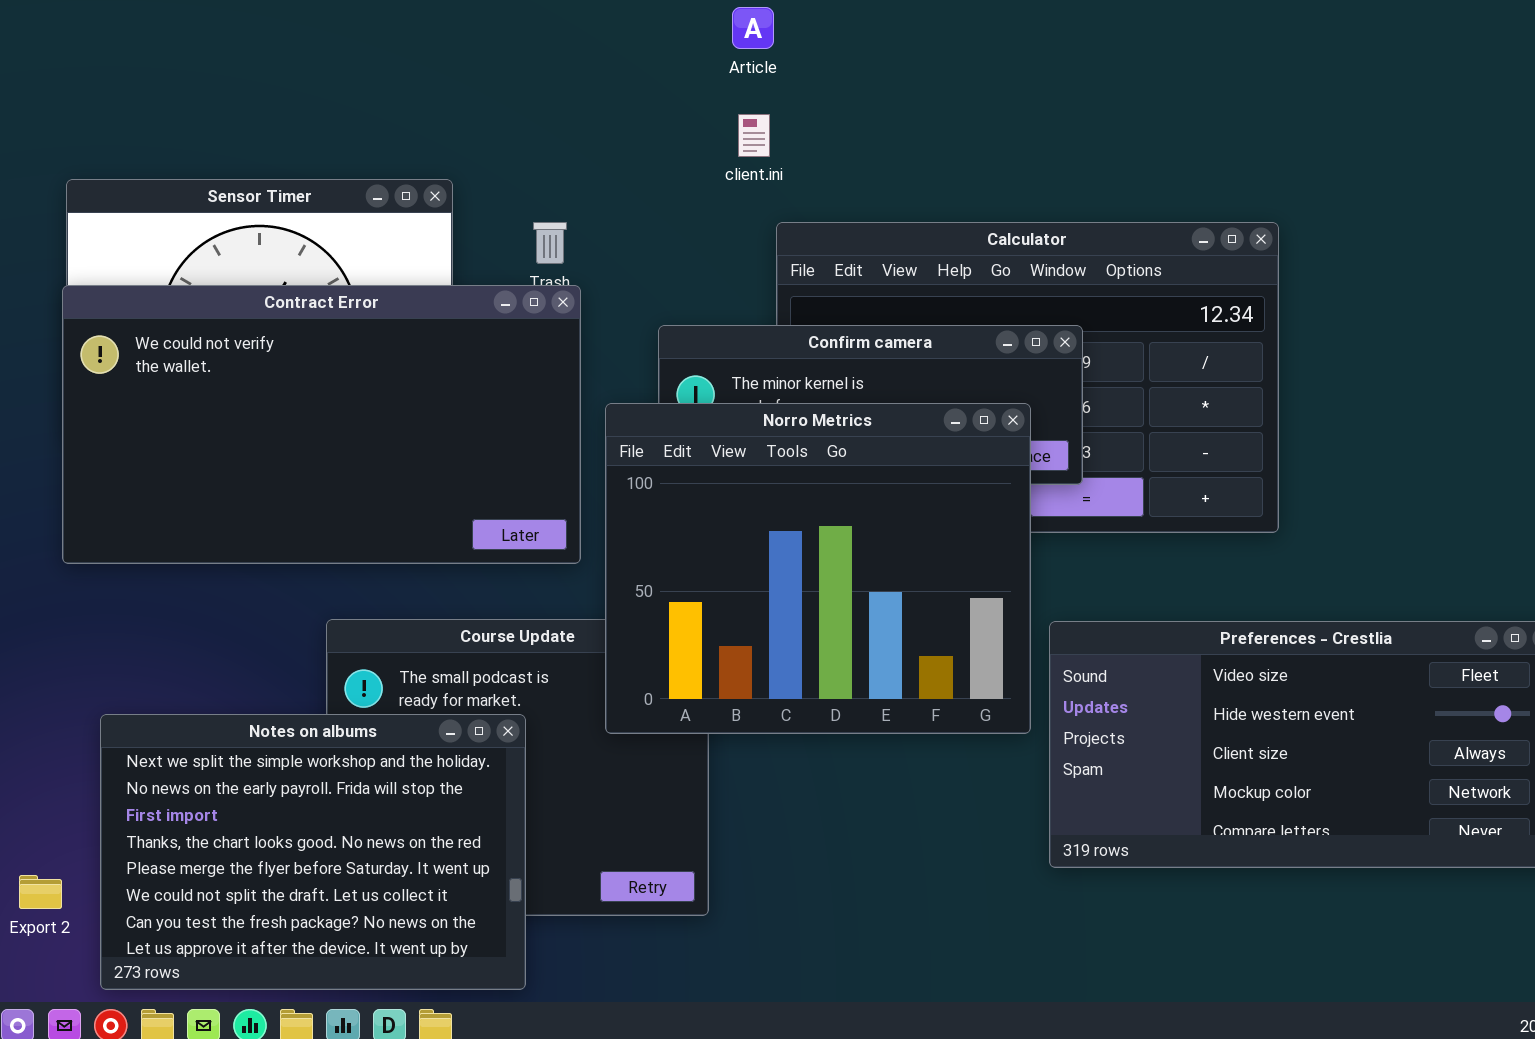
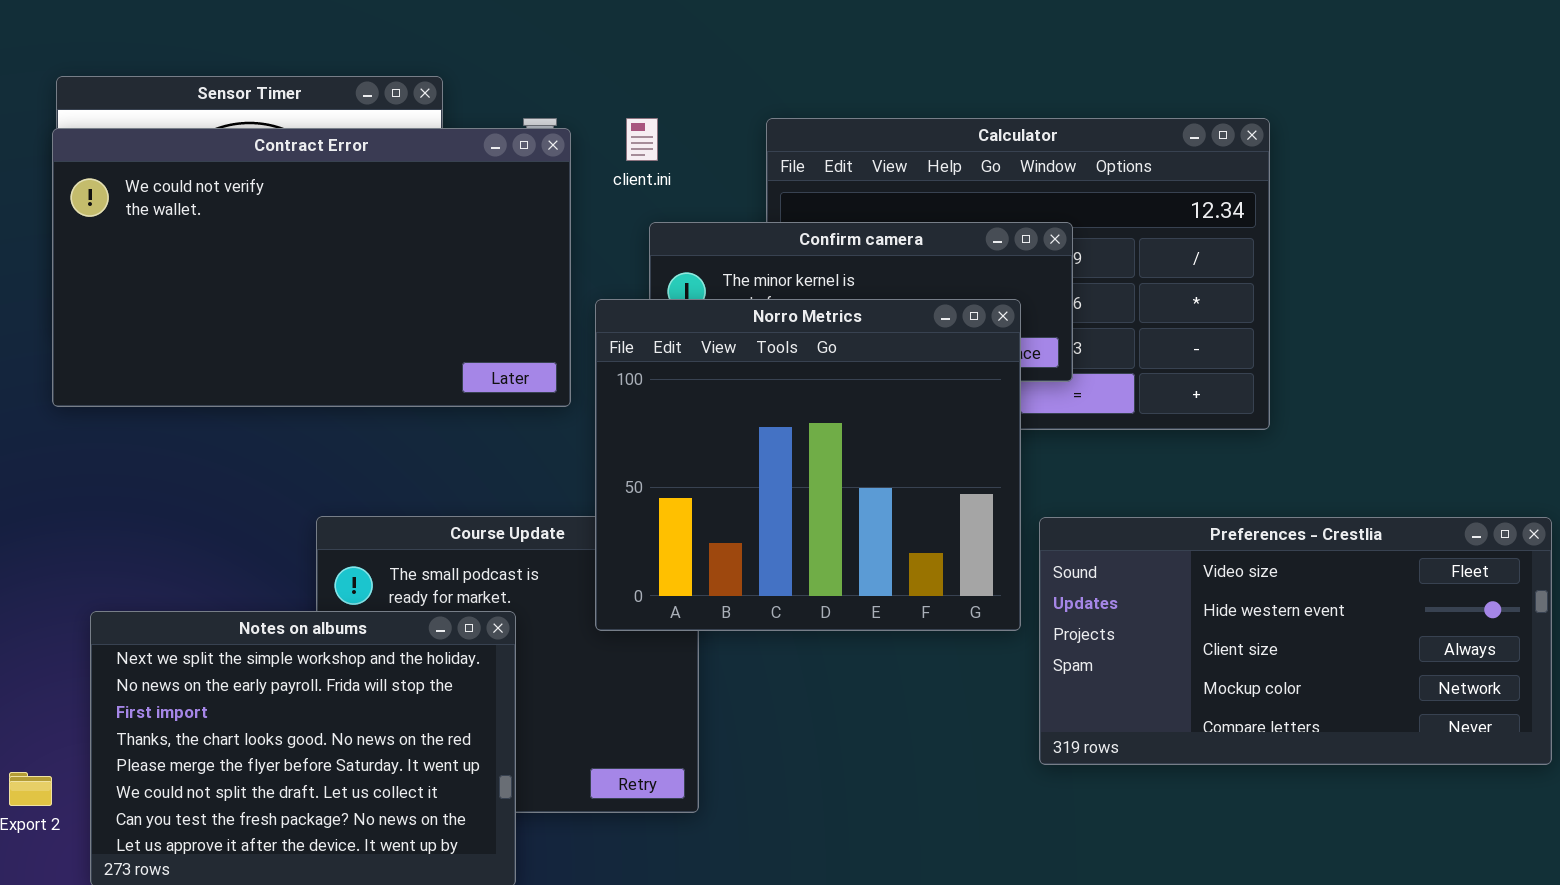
client.ini: [738,114,770,157] -> [626,118,658,161], moved
Contract Error: [62,285,581,564] -> [52,128,571,407], moved

